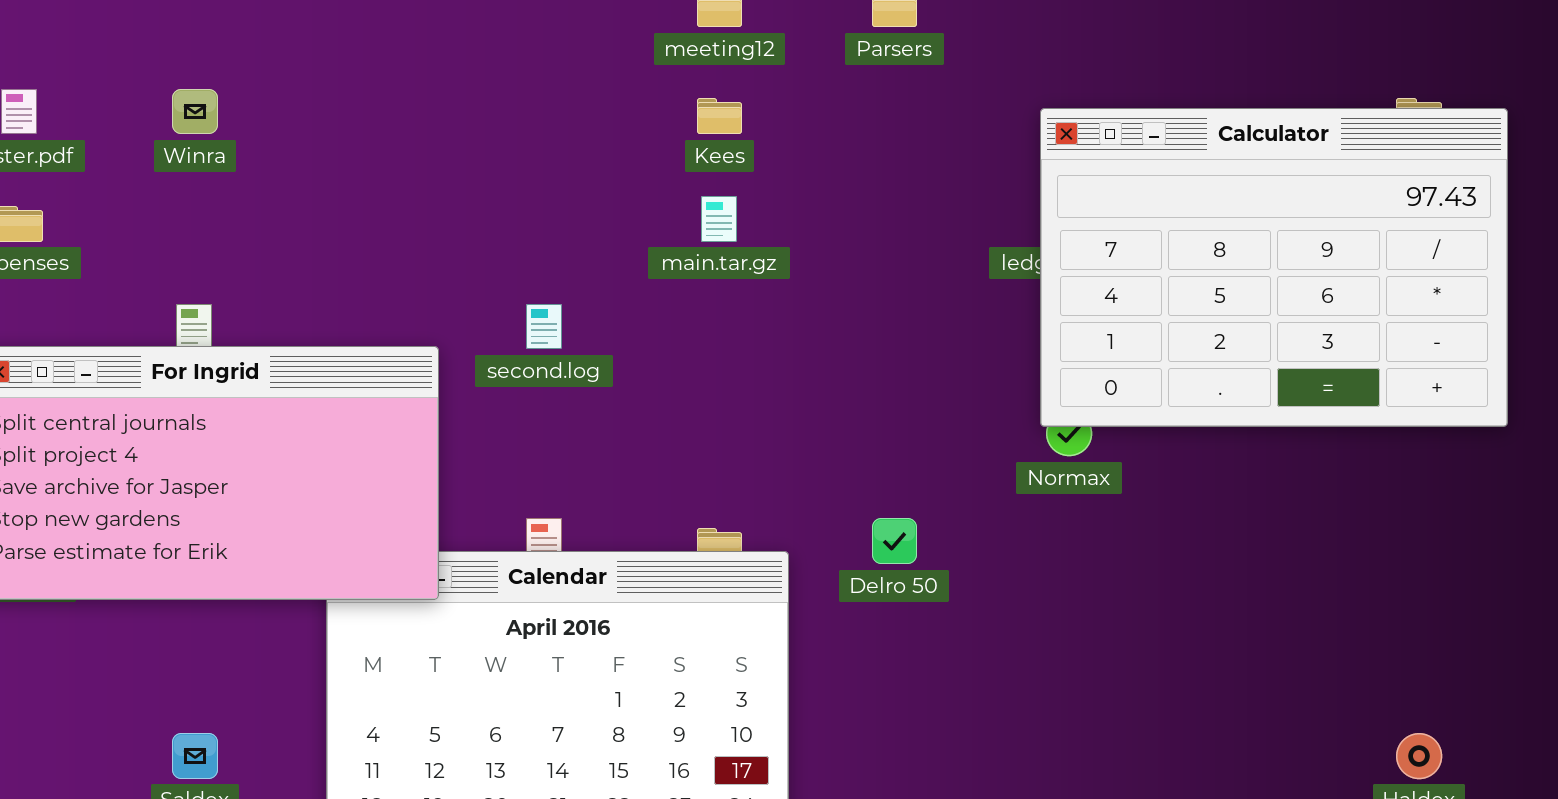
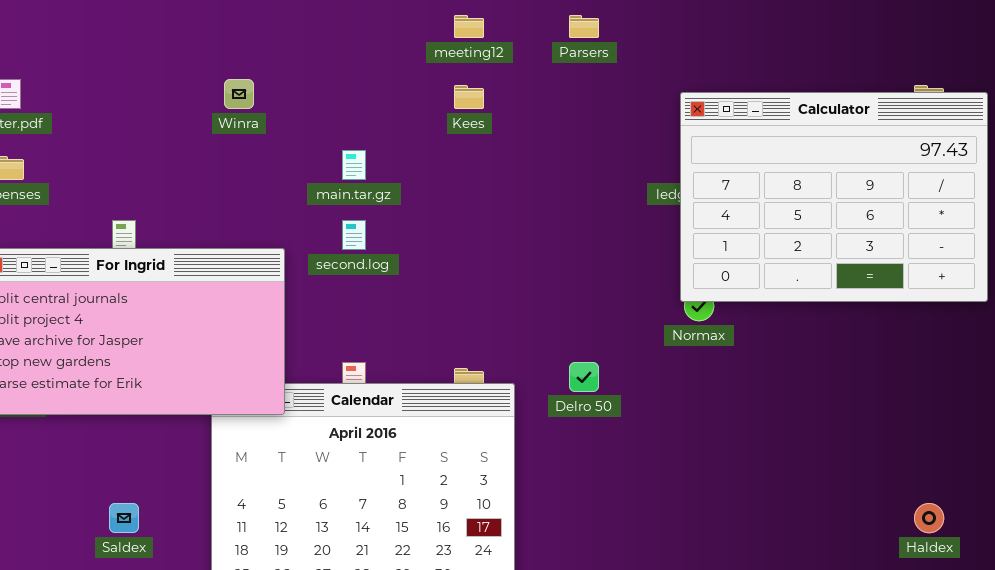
Winra: [172,89,218,134] -> [224,79,254,109], moved
main.tar.gz: [701,196,737,242] -> [342,150,366,180], moved

